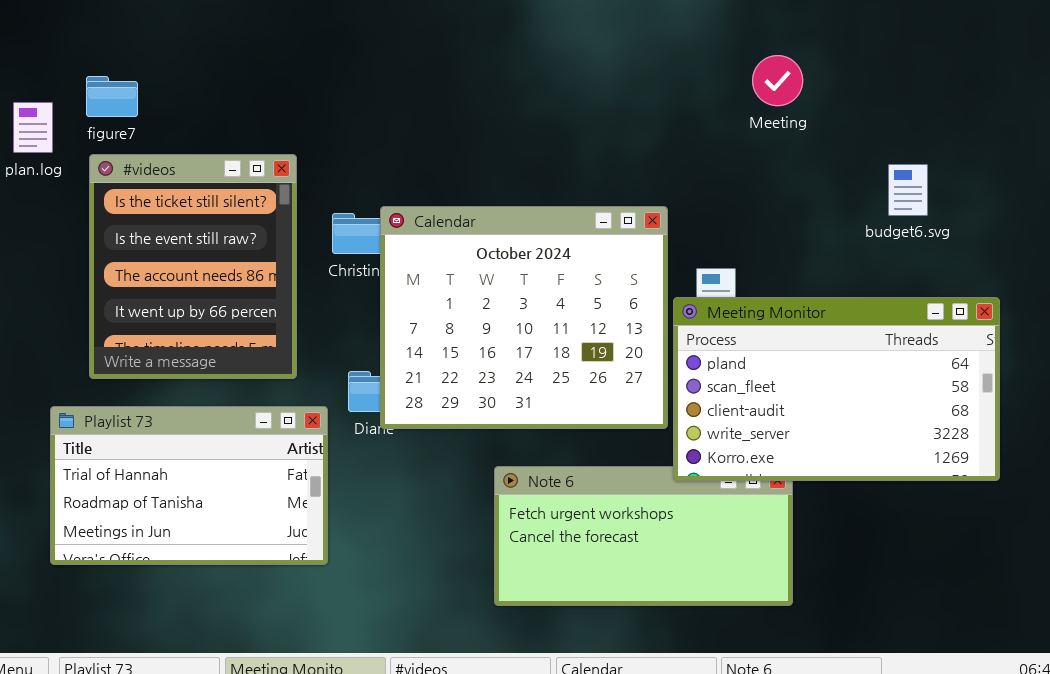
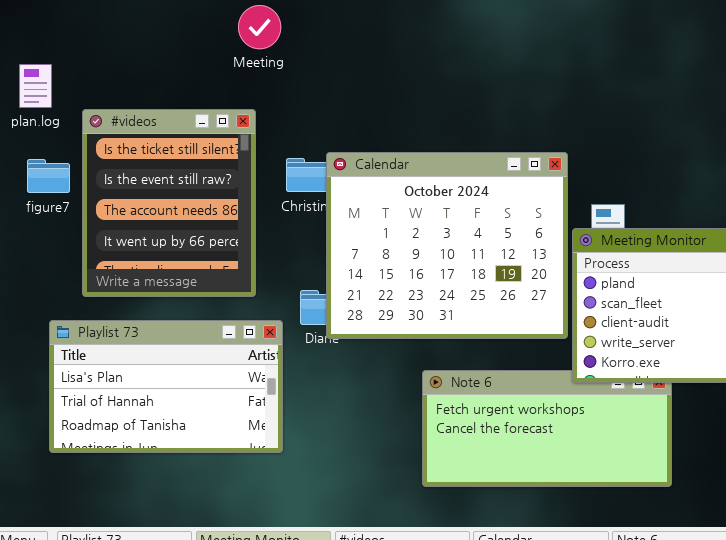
Meeting: [752,55,803,106] -> [238,5,281,49], moved
figure7: [86,76,138,117] -> [27,159,70,193], moved
Playlist 73: [50,406,328,565] -> [49,320,283,453], scrolled up 1 row

